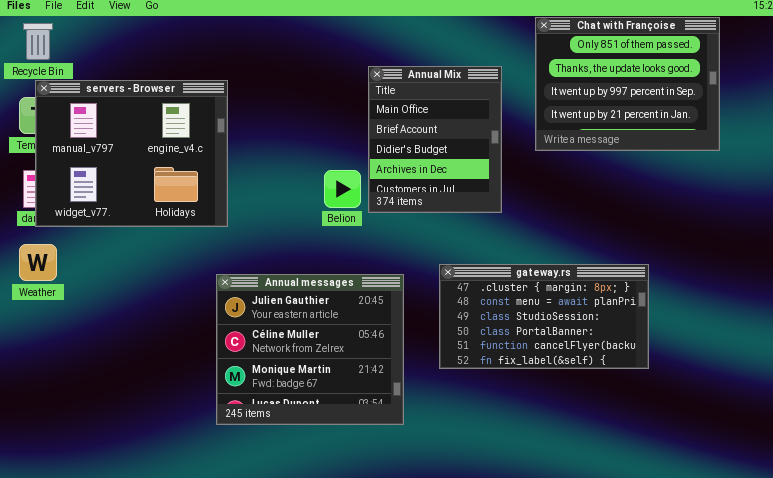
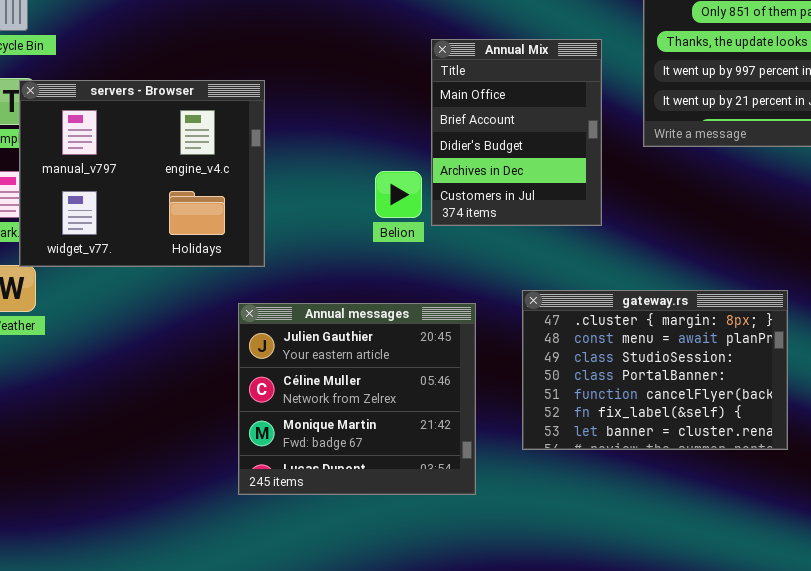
servers - Browser: [35,80,228,227] -> [19,80,265,267], moved
gateway.rs: [439,264,649,369] -> [522,290,788,450], resized

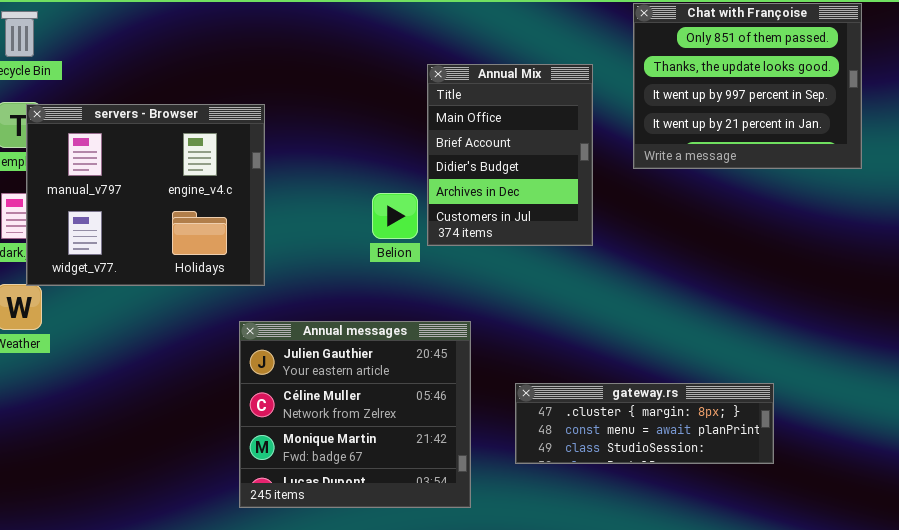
gateway.rs: [522,290,788,450] -> [515,383,774,464], resized

